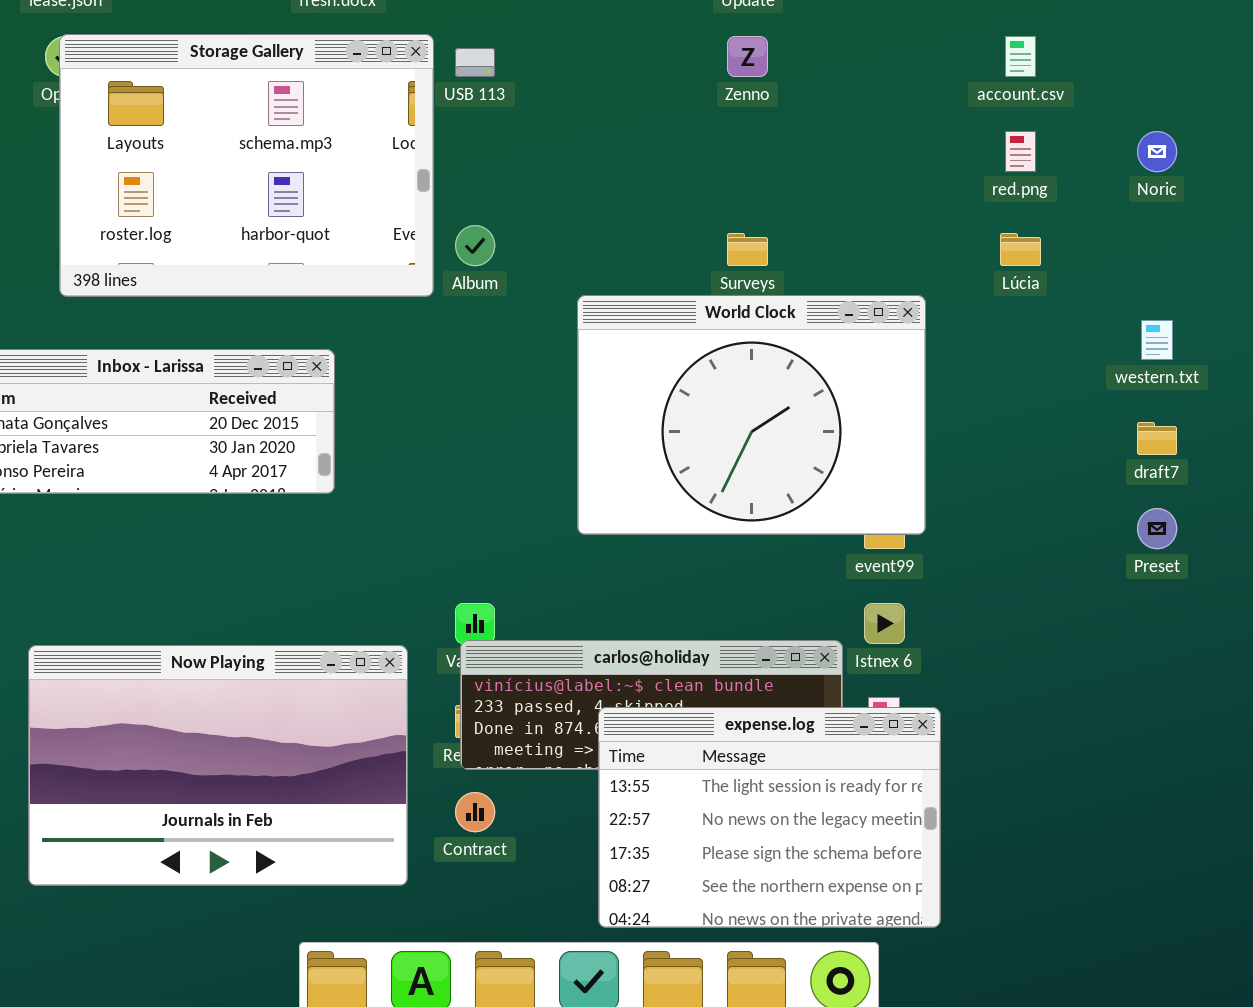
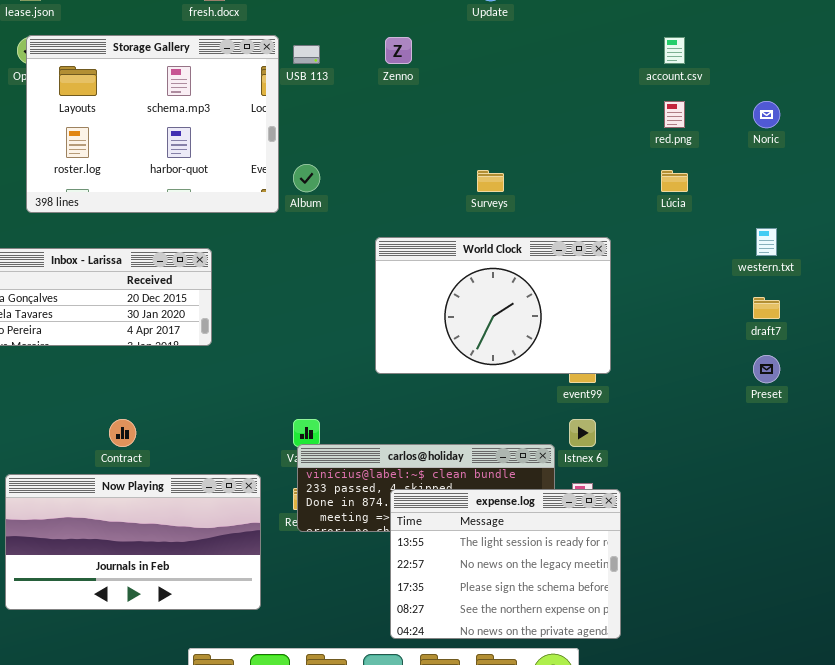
Zenno: [727,36,768,77] -> [385,37,412,64], moved
World Clock: [577,295,926,535] -> [375,237,611,374], resized
Now Playing: [28,645,408,886] -> [5,474,261,610], resized
Contract: [455,792,495,832] -> [109,419,136,447], moved

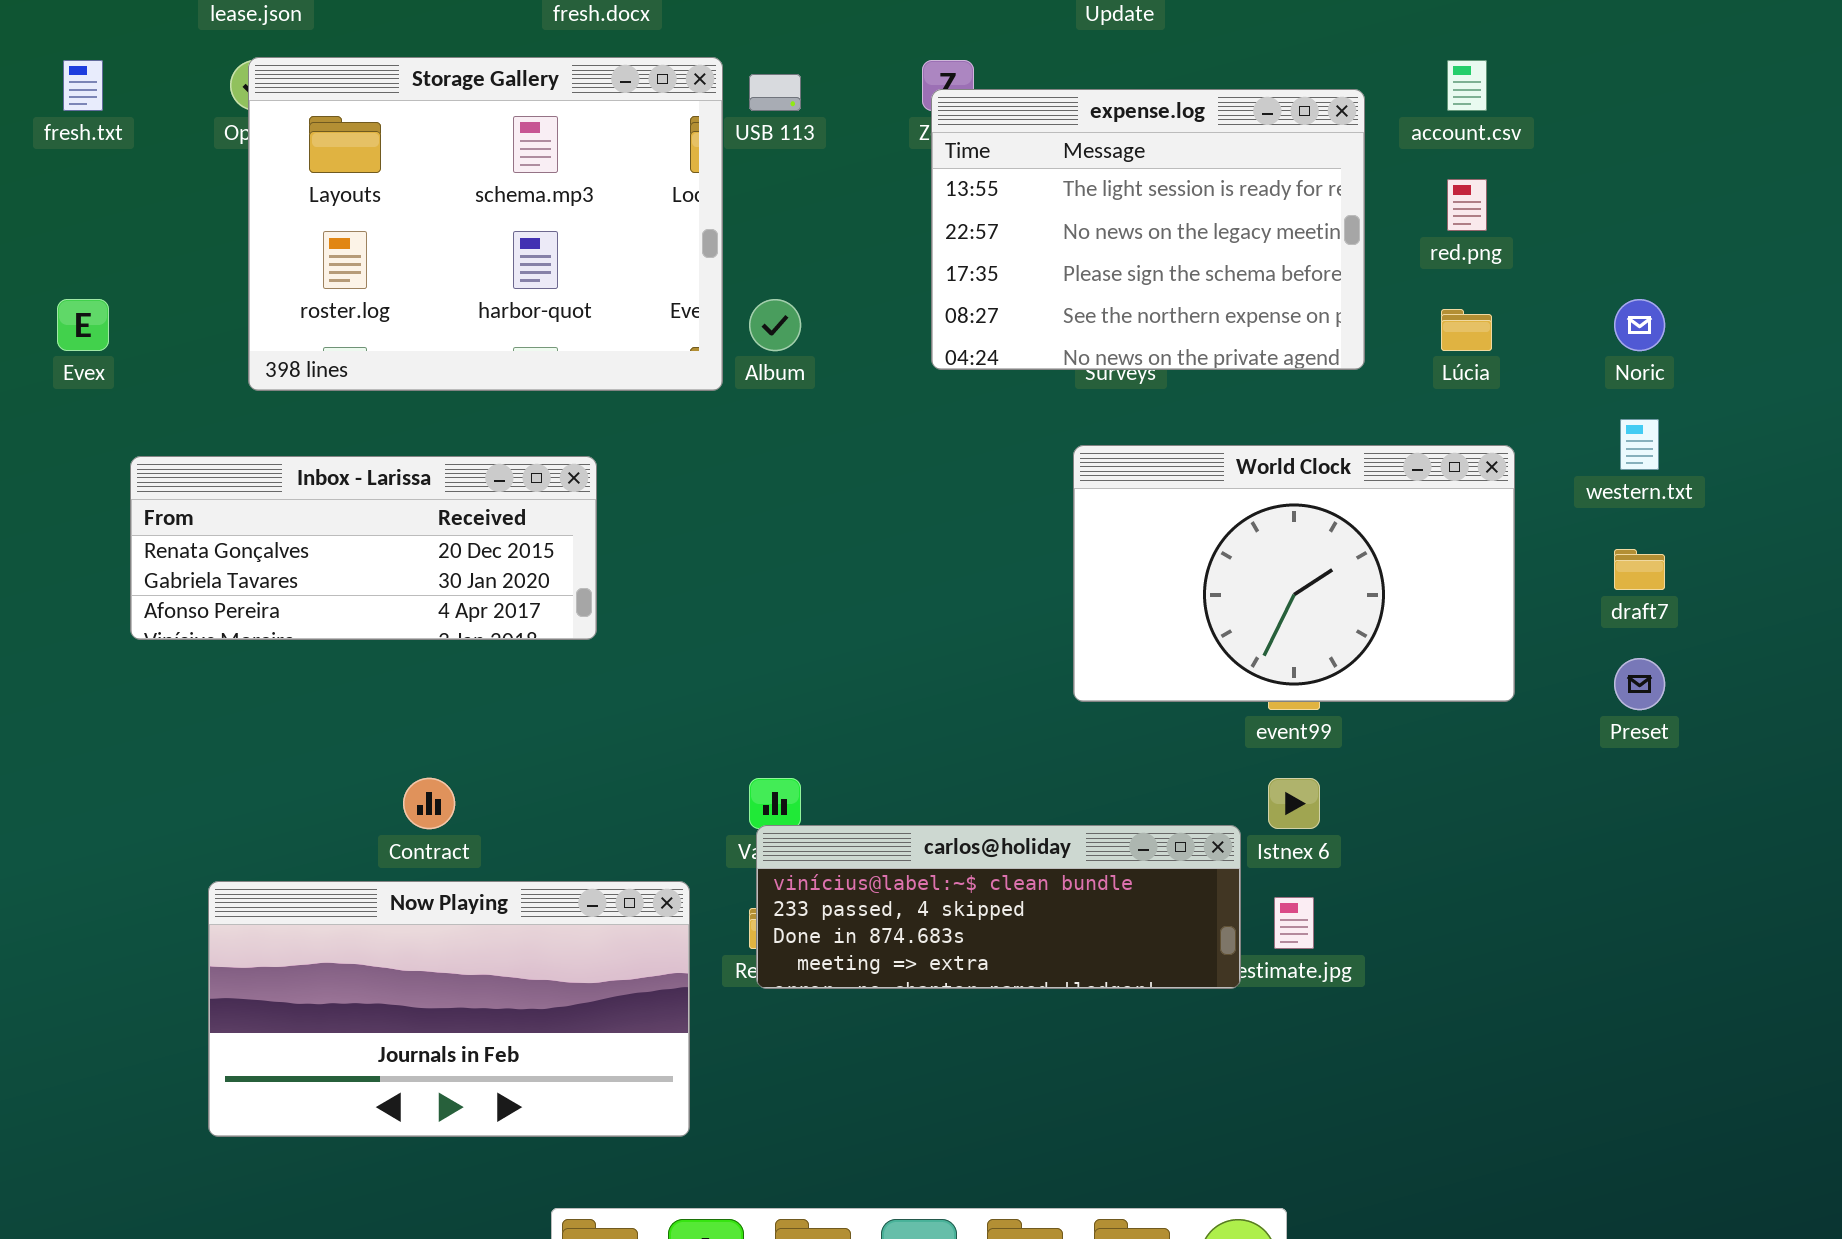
Noric: [753,101,780,128] -> [1614,299,1665,351], moved
World Clock: [375,237,611,374] -> [1073,445,1515,702], moved
expense.log: [390,489,621,639] -> [931,89,1365,370], moved

